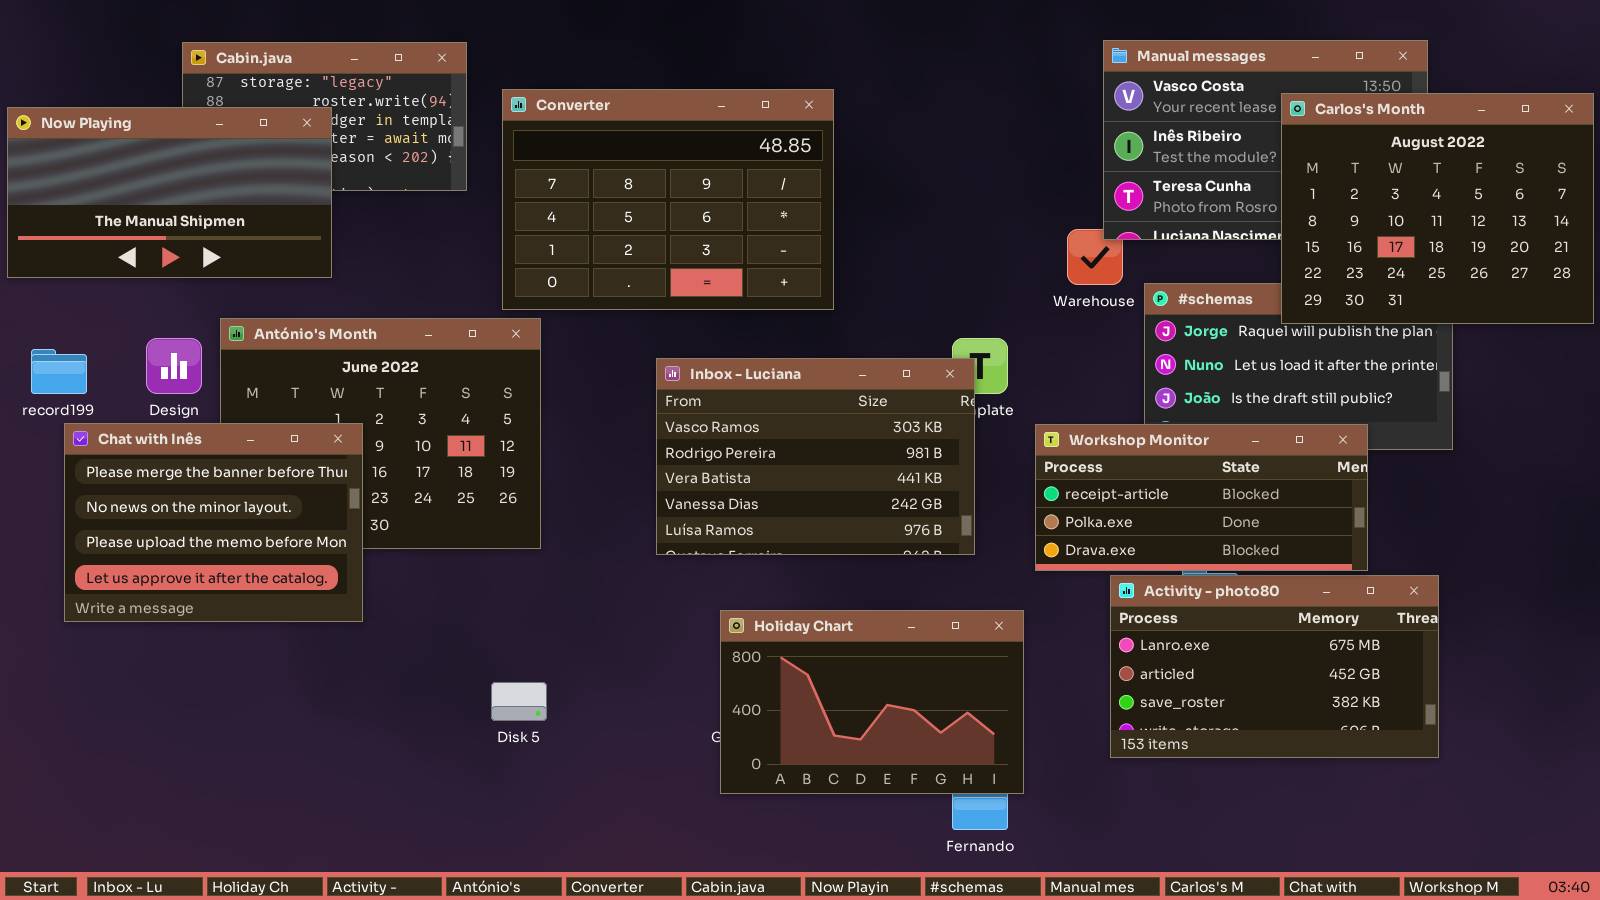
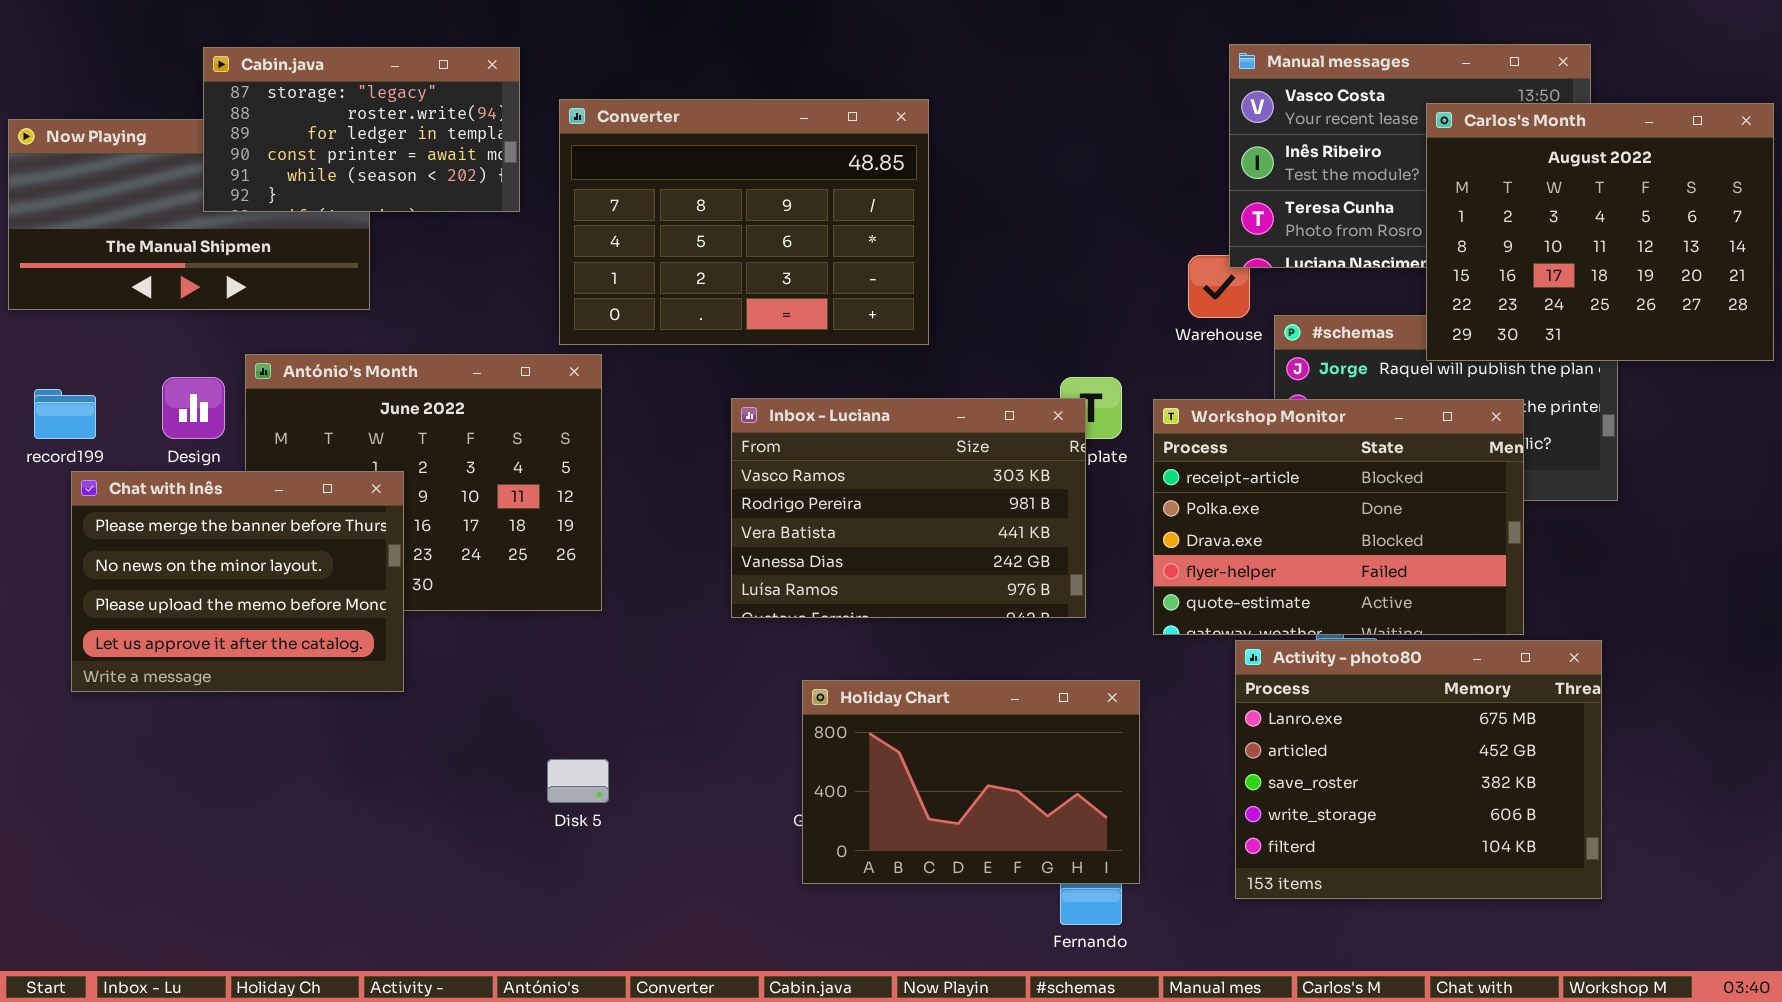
Cabin.java: [182,42,467,191] -> [203,47,520,212], raised
Workshop Monitor: [1035,424,1368,571] -> [1153,399,1524,635], resized
Activity - photo80: [1110,575,1439,758] -> [1235,640,1602,899], resized

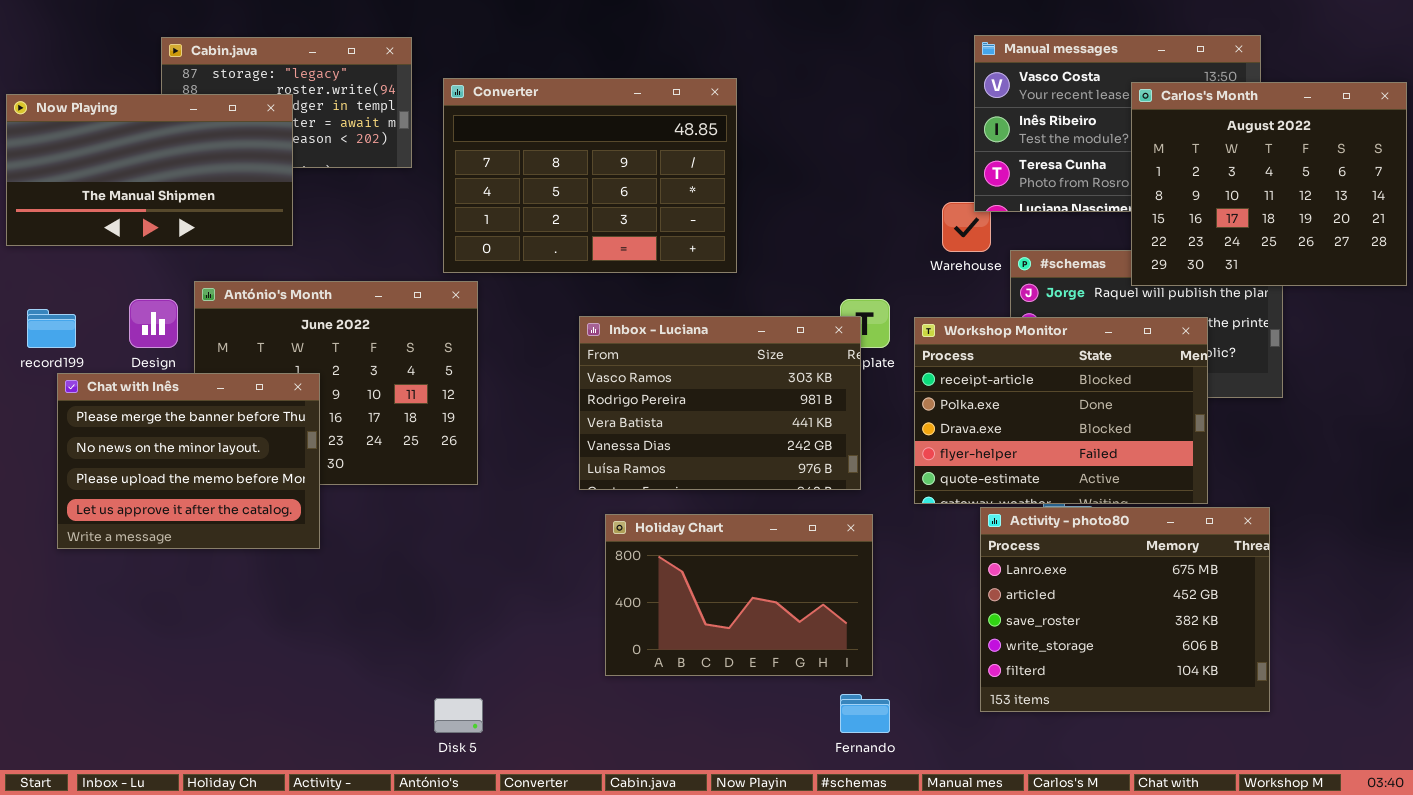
Now Playing: [8,119,370,310] -> [6,94,293,246], raised
Holiday Chart: [802,680,1140,884] -> [605,514,873,676], moved
Disk 5: [547,759,609,803] -> [434,698,483,733], moved

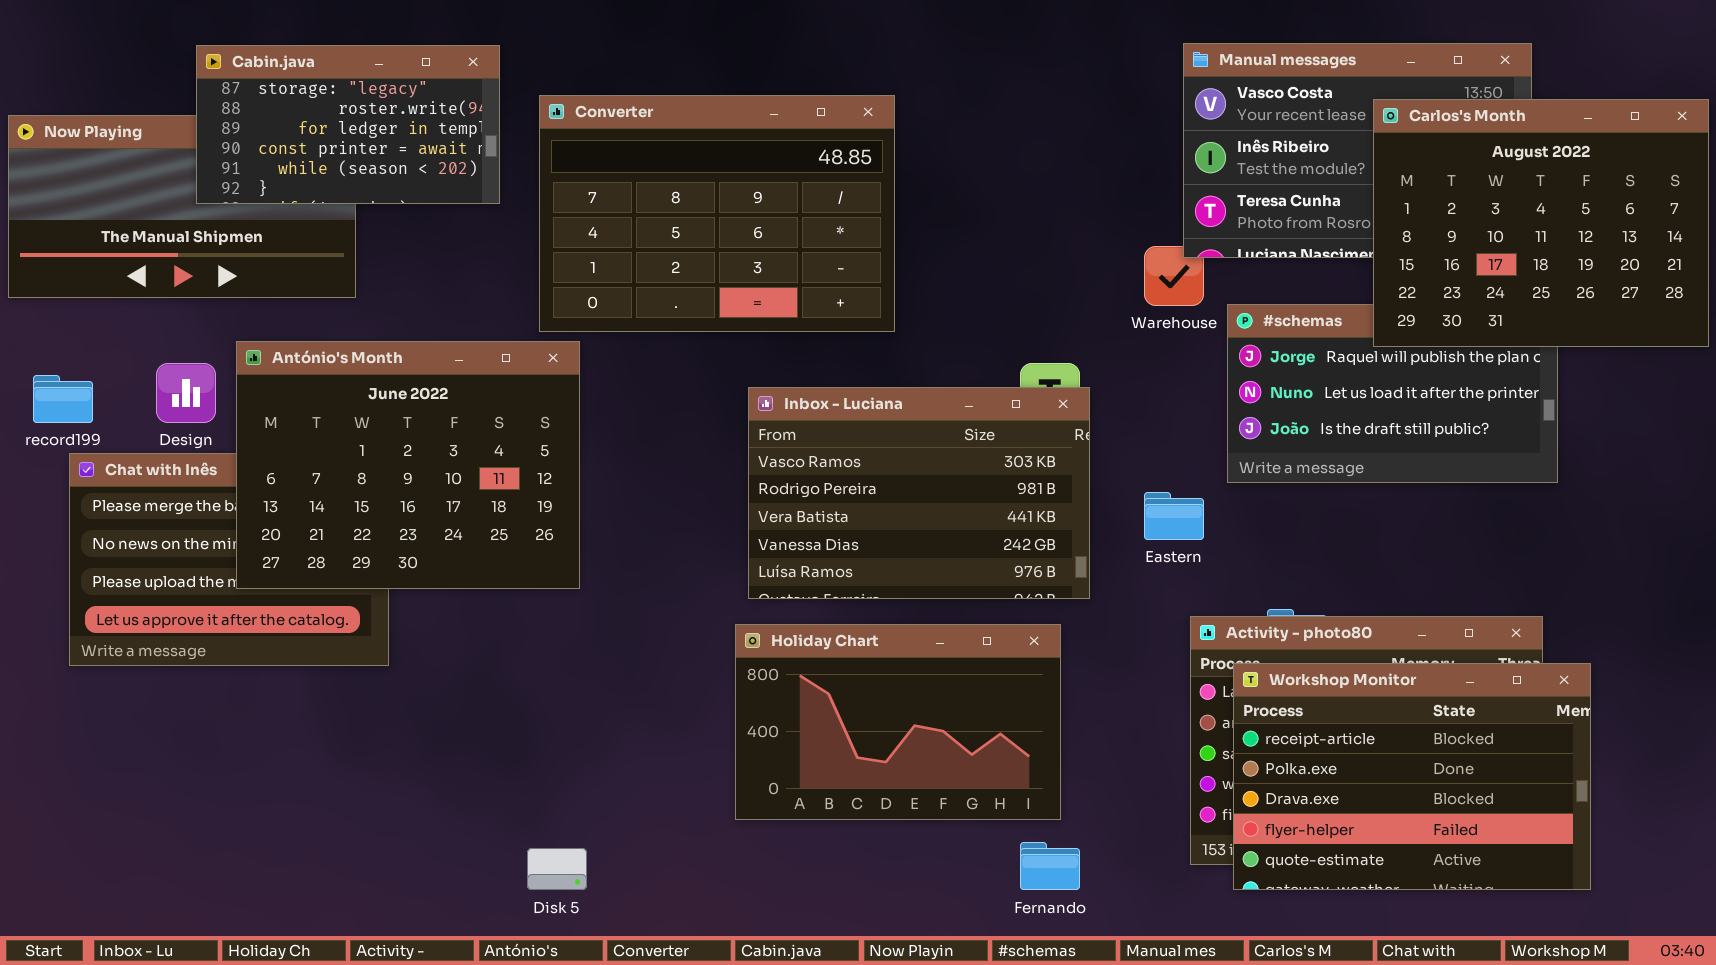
Cabin.java: [161,37,412,168] -> [196,45,500,204], raised
António's Month: [194,281,478,485] -> [236,341,580,589], raised
Inbox - Luciana: [579,316,861,490] -> [748,387,1090,599], moved
Workshop Monitor: [914,317,1208,504] -> [1233,663,1591,890], moved

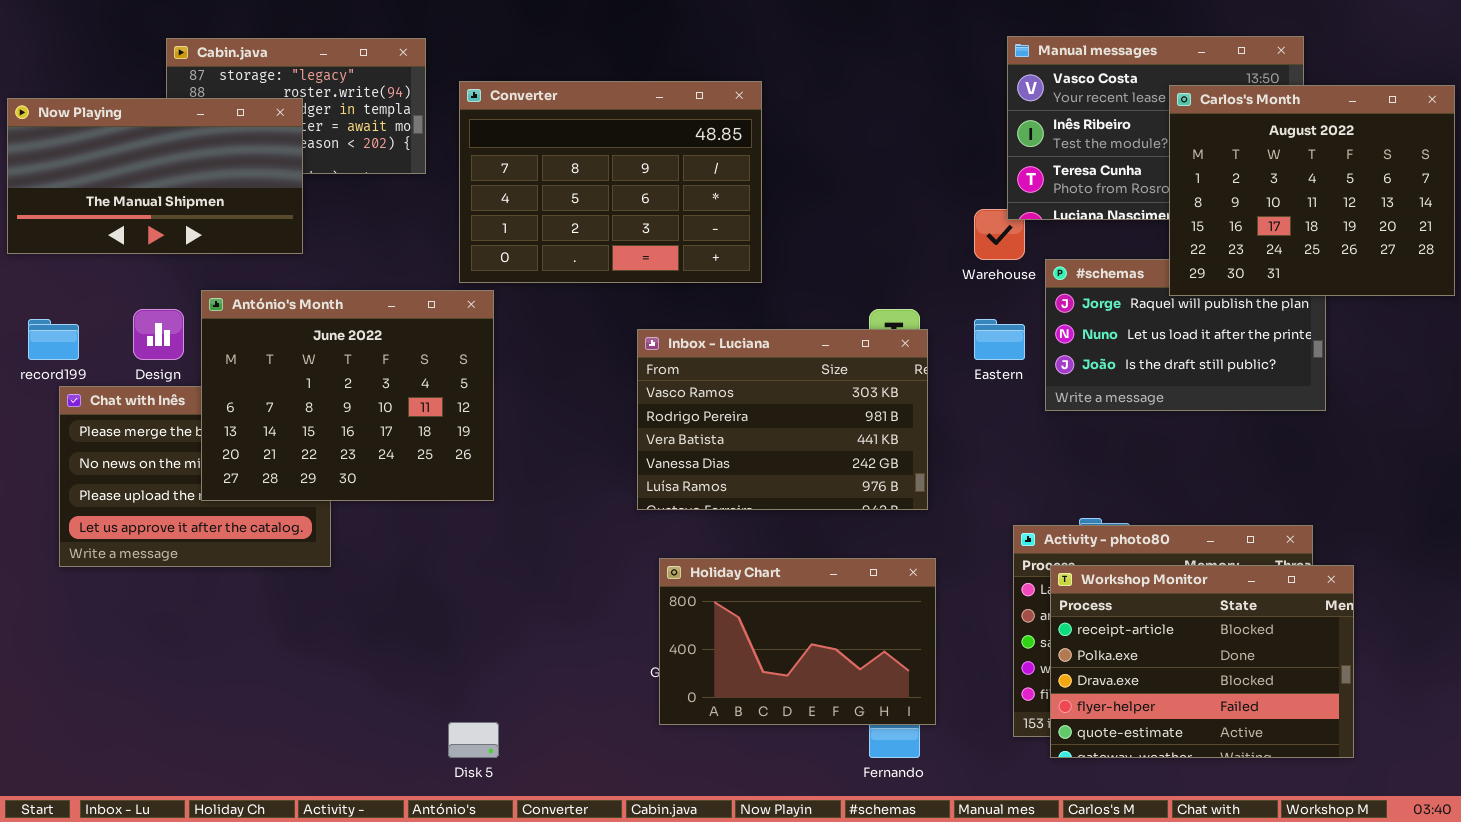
Now Playing: [8,115,356,298] -> [7,98,303,254], raised
Eastern: [1144,492,1204,540] -> [974,319,1025,360], moved
Holiday Chart: [735,624,1061,820] -> [659,558,936,725], moved

